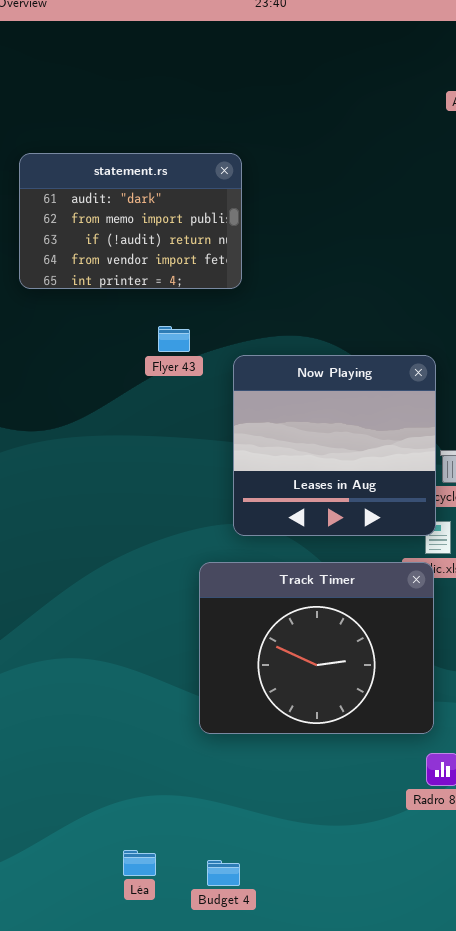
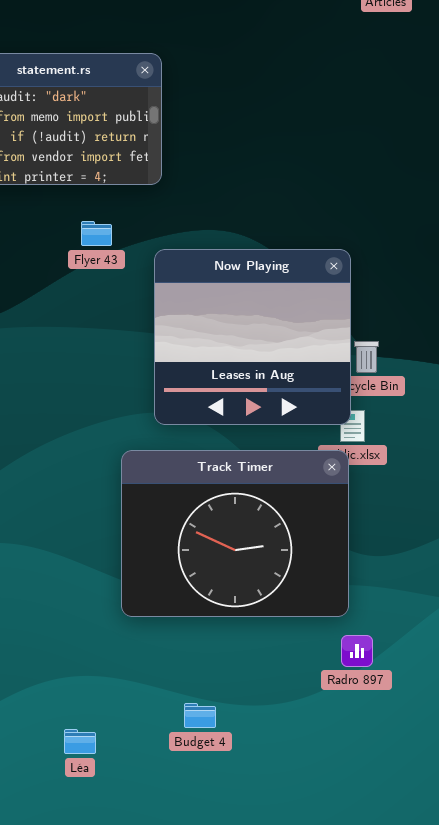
Léa: [123,850,156,876] -> [64,729,96,754], moved
Budget 4: [207,860,240,886] -> [184,703,216,728], moved

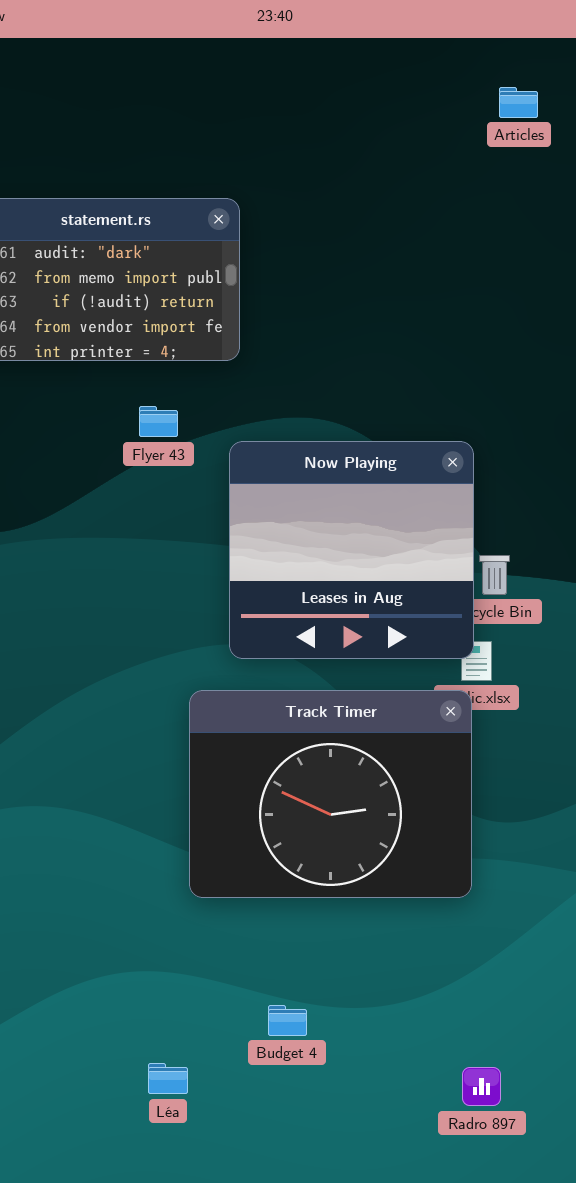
Radro 897: [341,635,373,667] -> [462,1067,501,1106], moved
Léa: [64,729,96,754] -> [148,1063,188,1094], moved

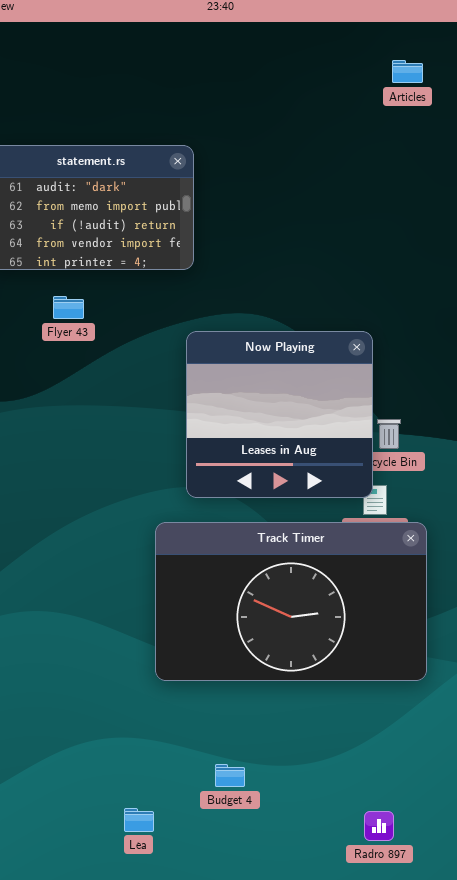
Flyer 43: [139,406,178,437] -> [53,296,84,319], moved
Track Timer: [189,690,472,898] -> [155,522,427,681], resized

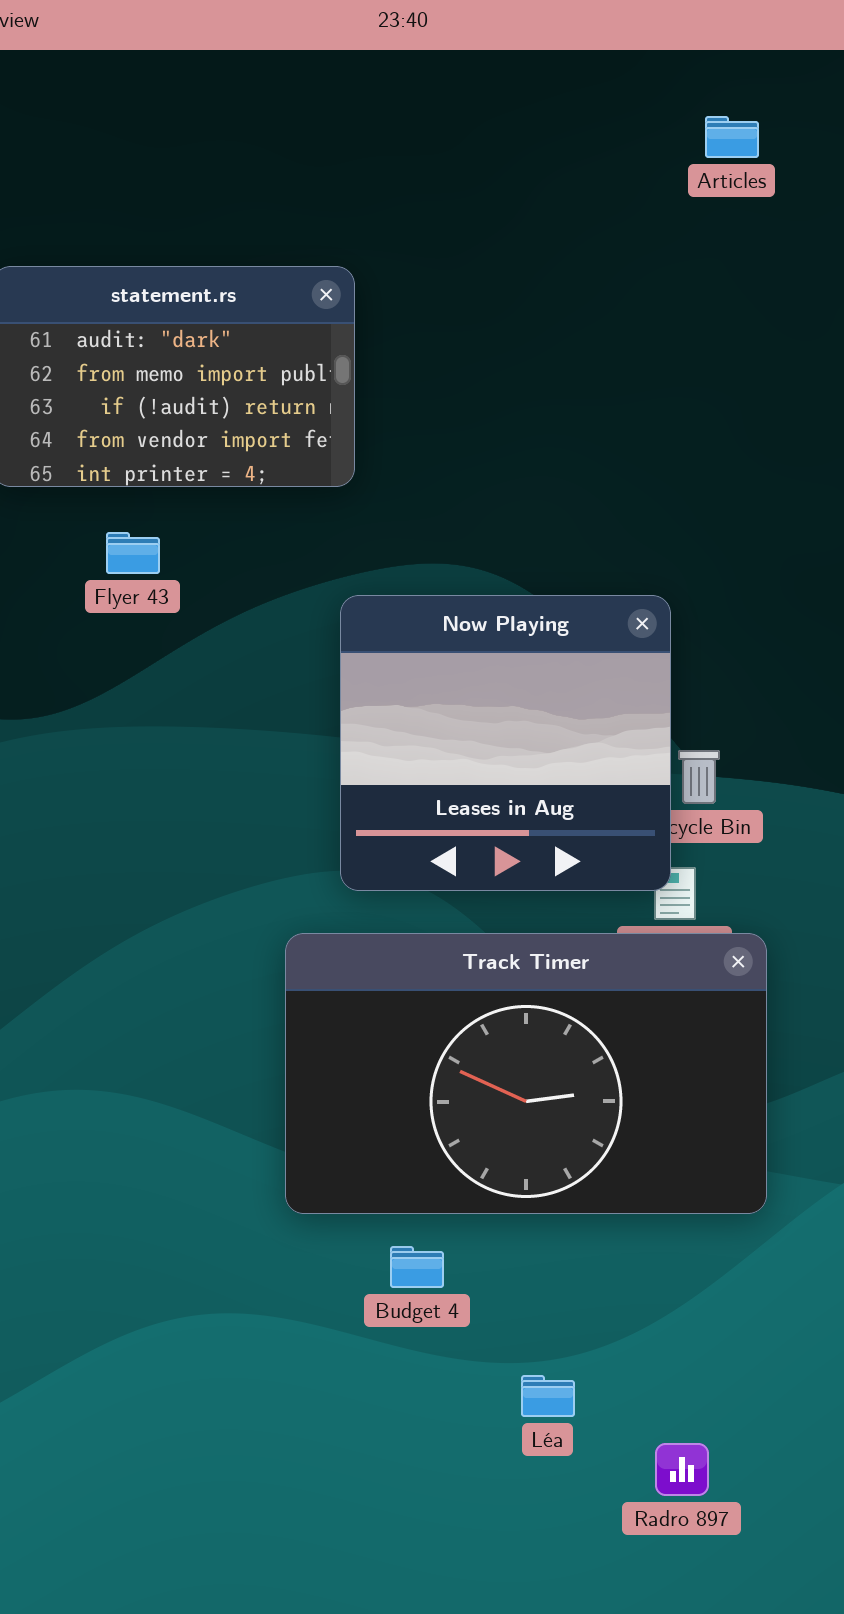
Budget 4: [215,764,245,787] -> [390,1246,444,1288], moved
Léa: [124,808,154,832] -> [521,1375,575,1417], moved

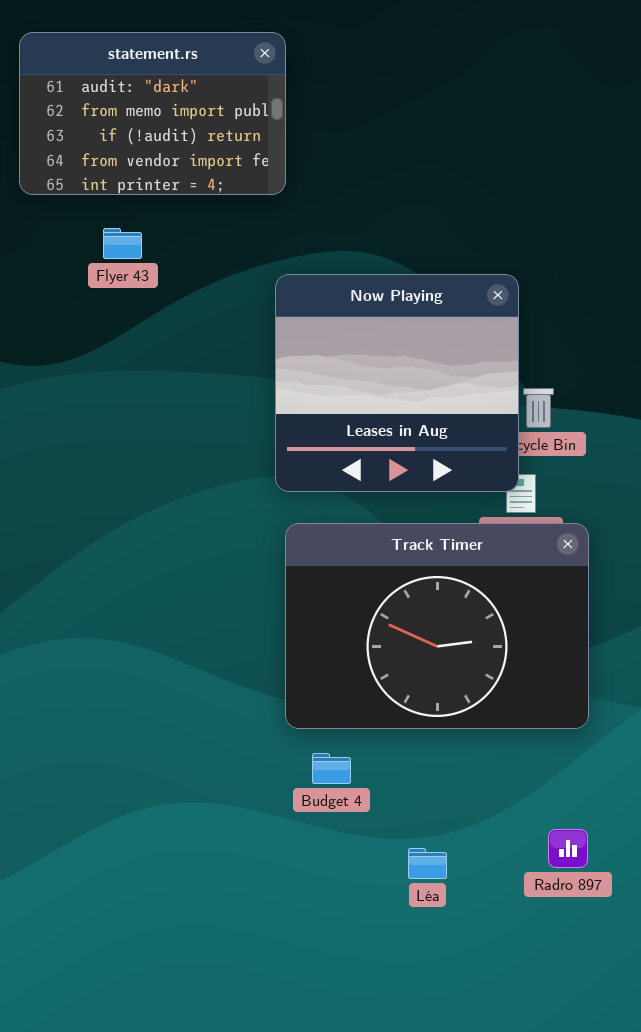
Track Timer: [285,933,767,1214] -> [285,523,589,729], resized
Radro 897: [655,1443,709,1496] -> [548,829,588,868], moved

